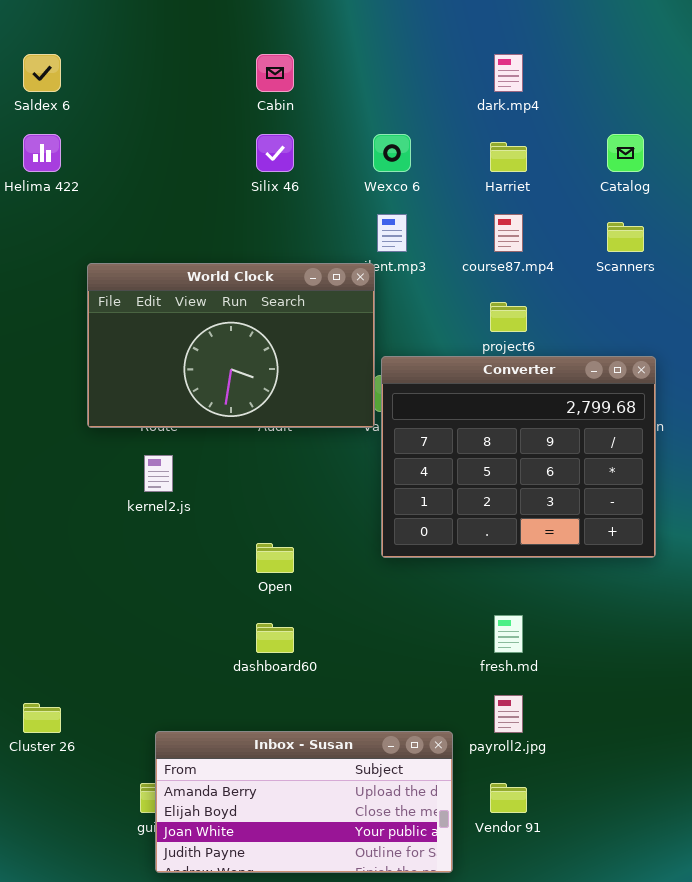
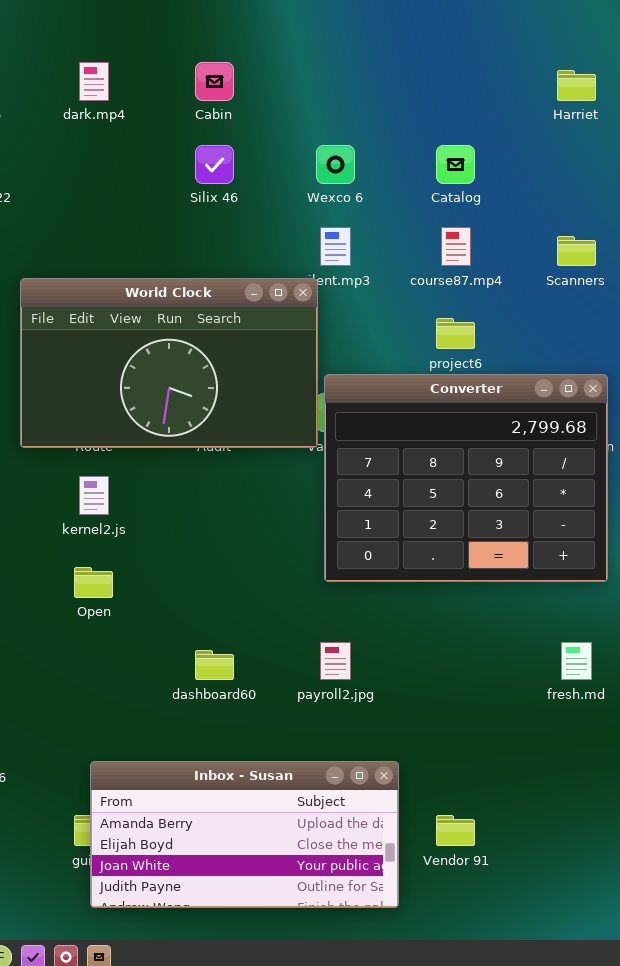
dark.mp4: [494,54,523,92] -> [79,62,109,101], moved
Catalog: [607,134,644,172] -> [436,145,475,184], moved
Harriet: [490,142,527,172] -> [557,70,596,101], moved
Open: [256,543,294,573] -> [74,567,113,598], moved
fresh.md: [494,615,523,653] -> [561,642,592,680], moved
payroll2.jpg: [494,695,523,733] -> [320,642,351,680], moved

